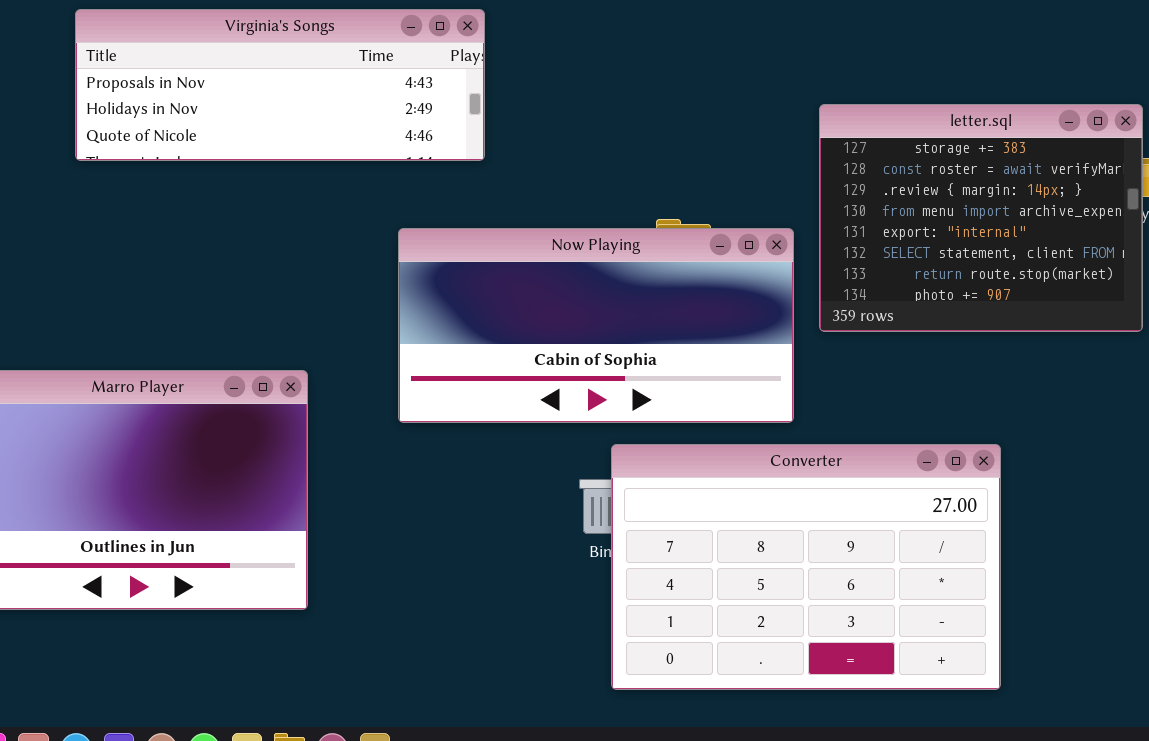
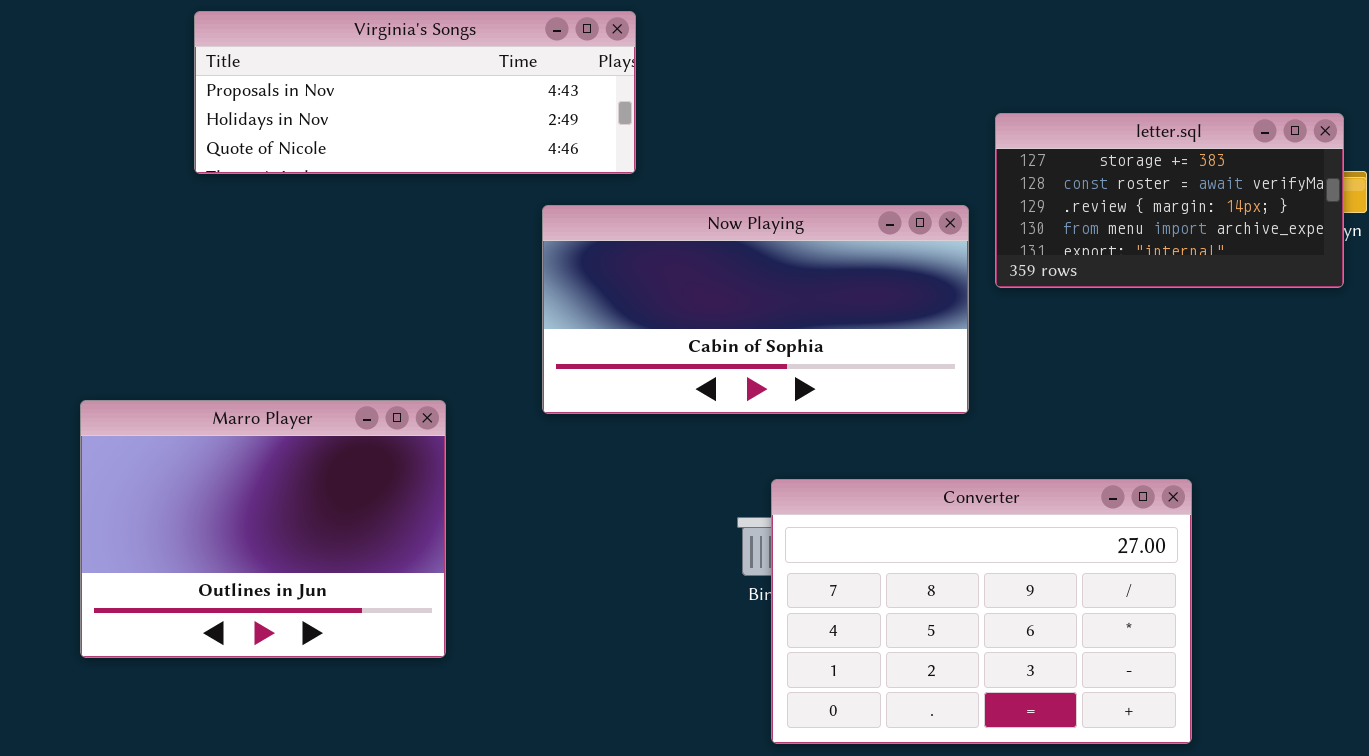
letter.sql: [819,104,1143,332] -> [995,113,1344,288], resized
Now Playing: [398,228,794,423] -> [542,205,969,414], moved

